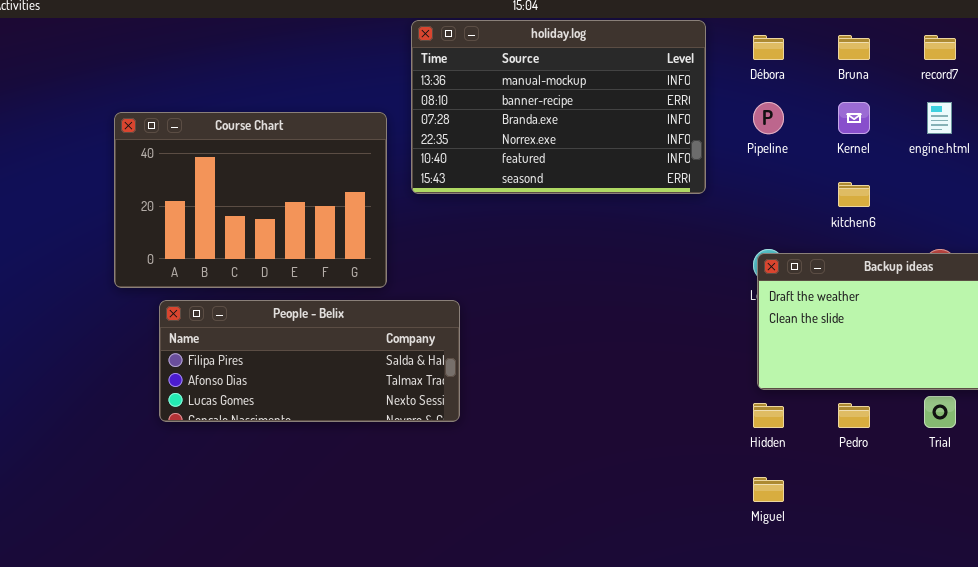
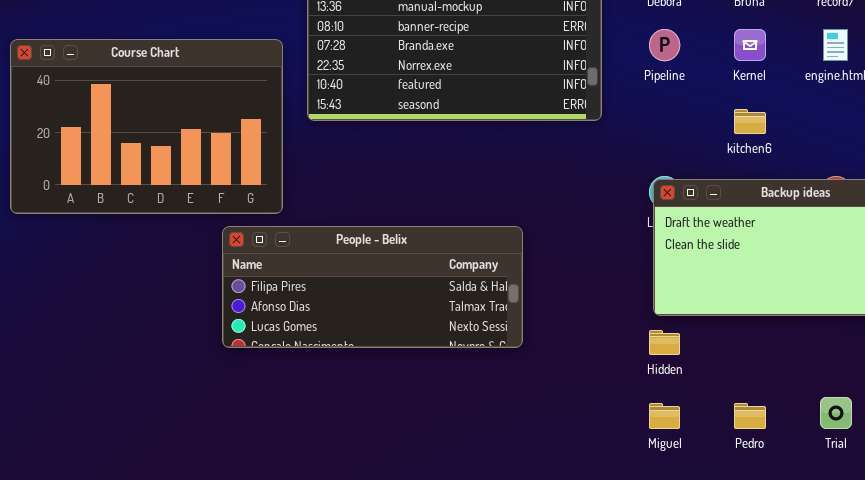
People - Belix: [159,300,460,422] -> [222,226,523,348], moved
Trial: [924,396,956,428] -> [820,397,852,429], moved
Pedro: [838,403,870,428] -> [734,403,766,429], moved

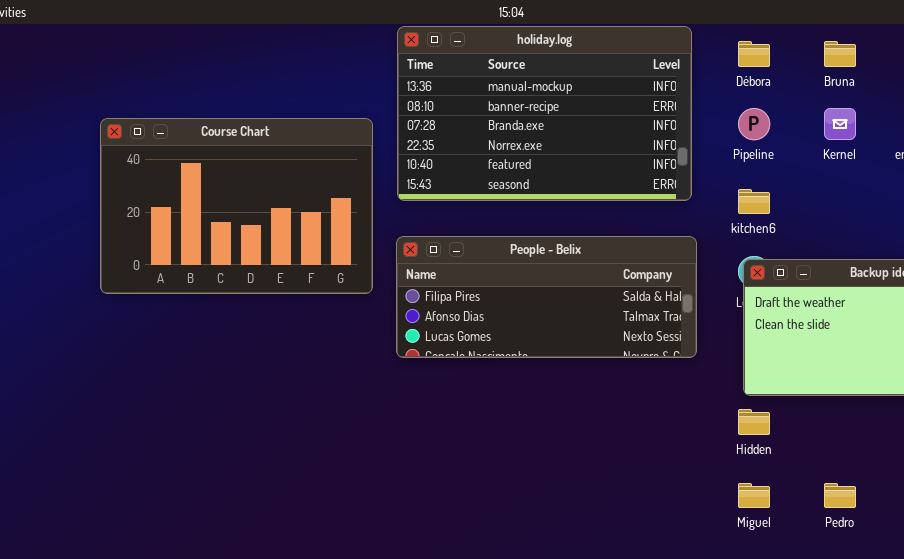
kitchen6: [734,109,766,134] -> [738,189,770,214], moved
People - Belix: [222,226,523,348] -> [396,236,697,358], moved

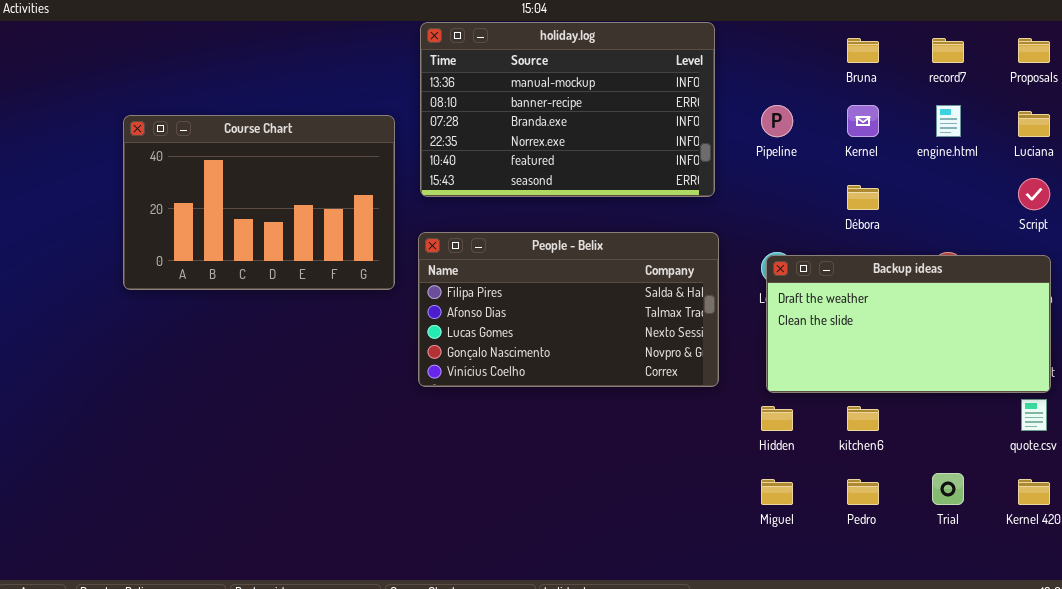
Débora: [738,41,770,67] -> [847,185,879,210], moved
kitchen6: [738,189,770,214] -> [847,406,879,431], moved
People - Belix: [396,236,697,358] -> [418,232,719,387], resized

